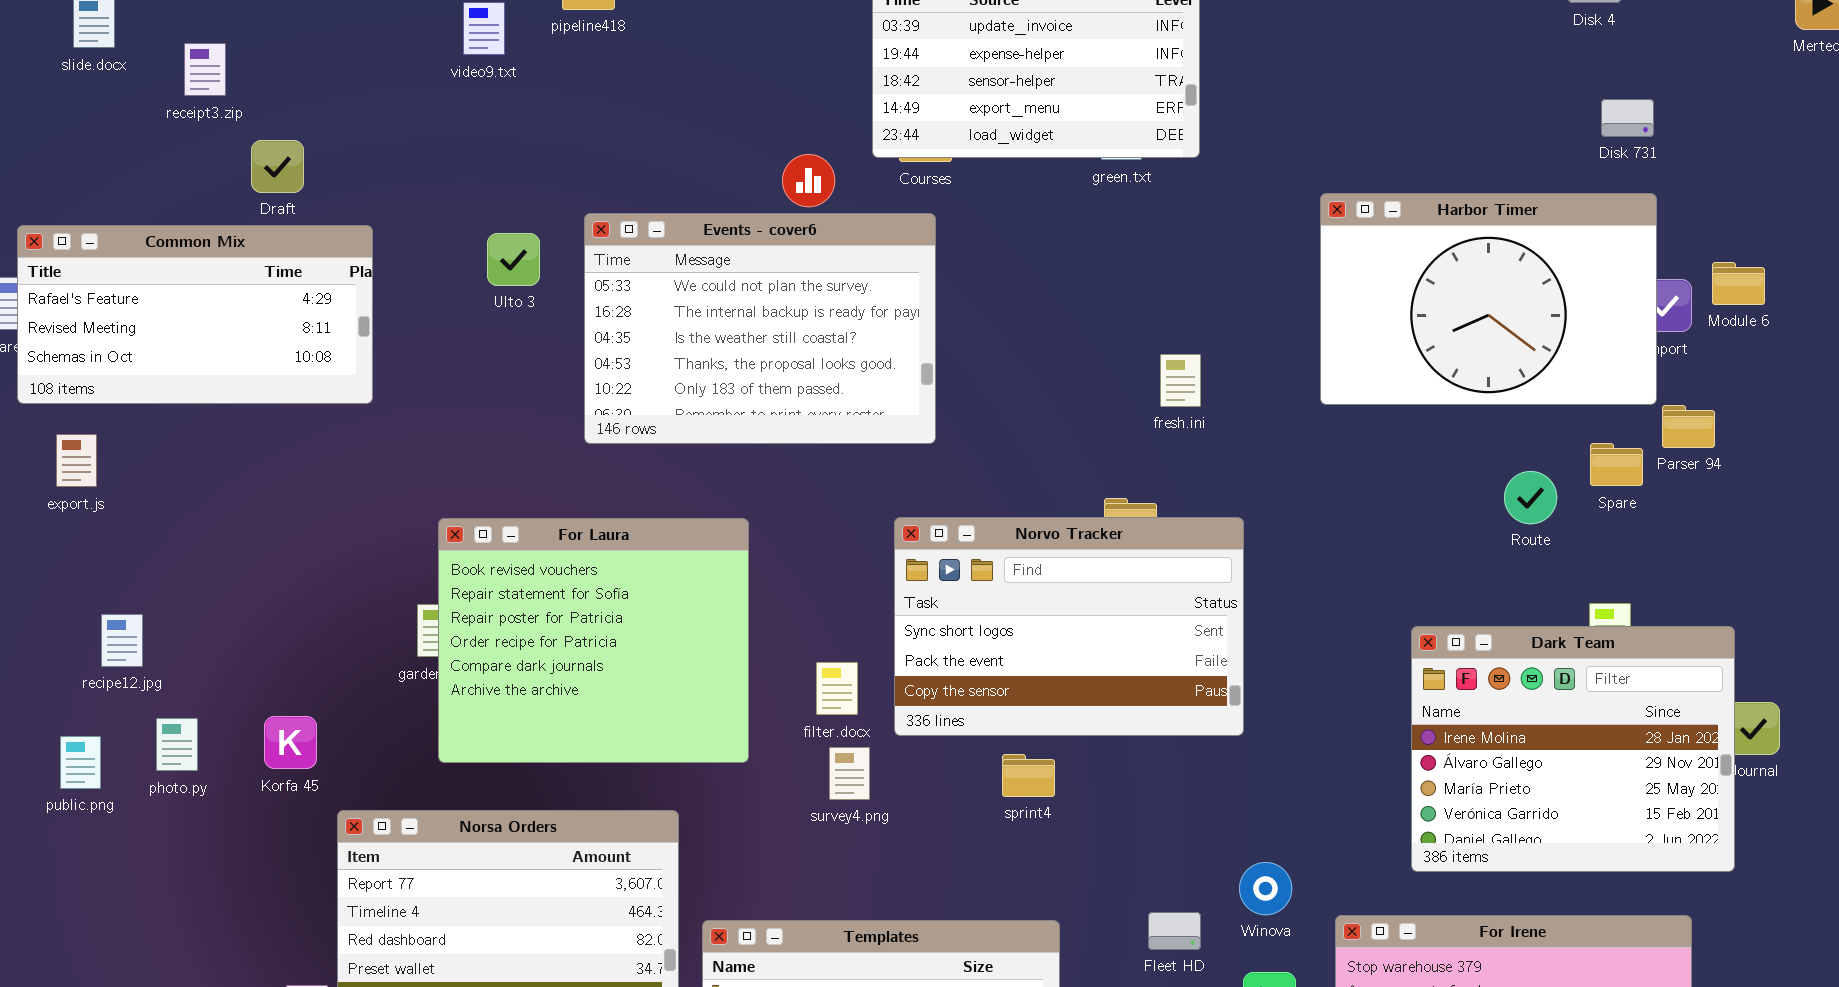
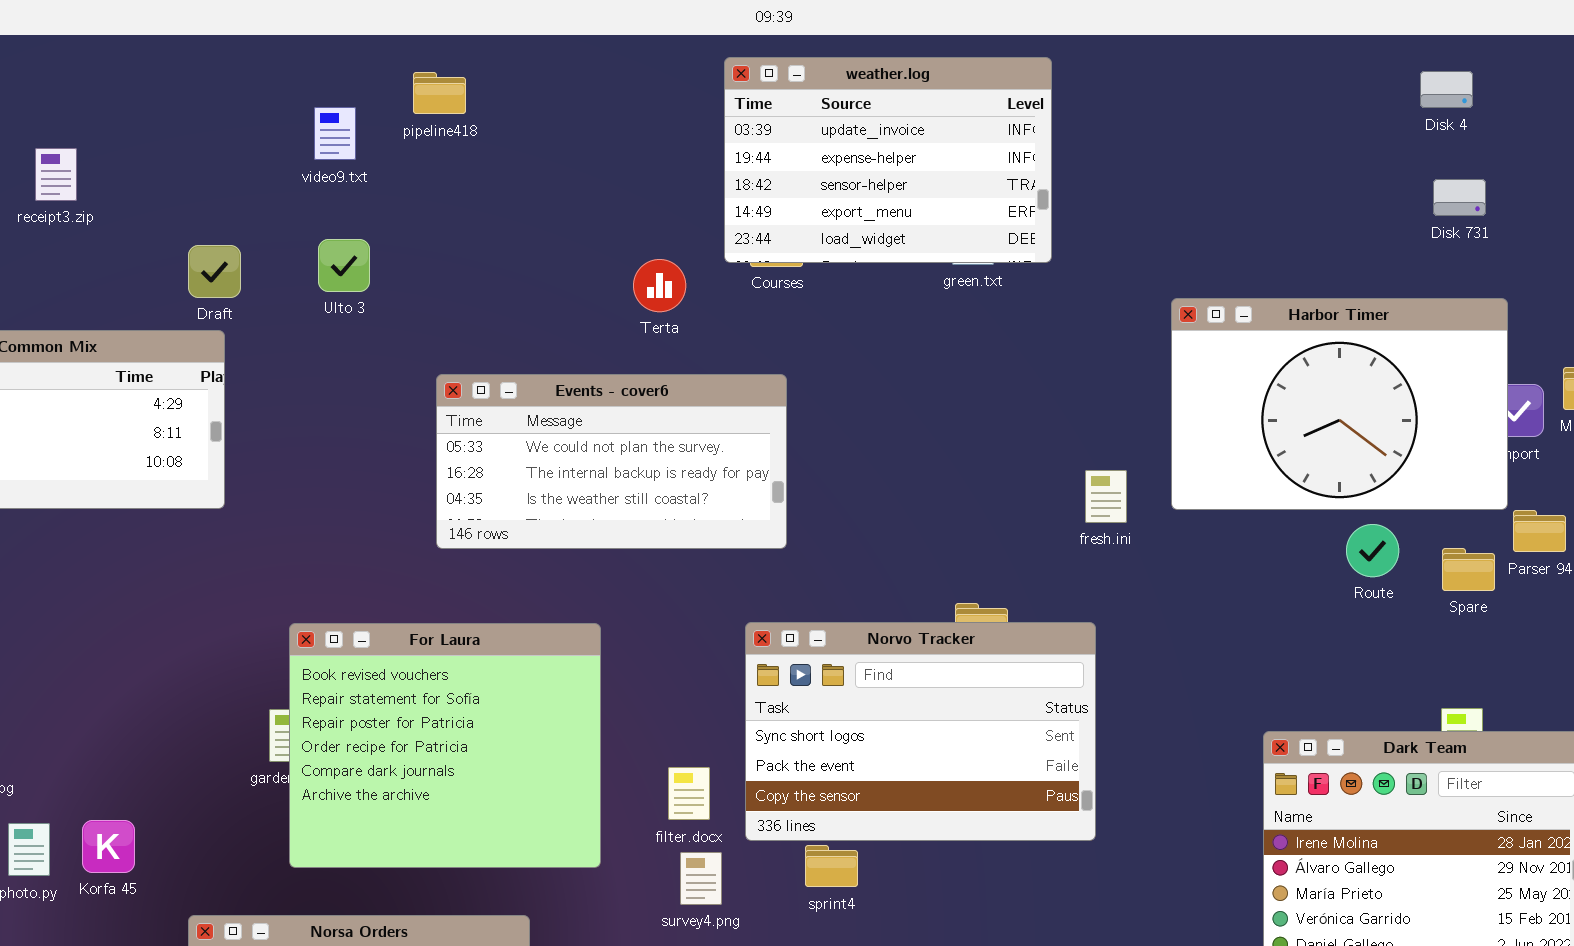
Disk 731: [1601,99,1654,137] -> [1433,179,1486,216], moved
Draft: [251,140,304,193] -> [188,245,241,298], moved
Events - cover6: [584,213,936,444] -> [436,374,787,549], resized
Ulto 3: [487,233,540,286] -> [318,239,370,292], moved
fresh.ini: [1160,354,1201,407] -> [1085,470,1127,523], moved
Route: [1504,471,1557,524] -> [1346,524,1399,577], moved
Korfa 45: [264,716,317,769] -> [82,820,135,873], moved
sprint4: [1002,754,1055,797] -> [805,845,858,887], moved

